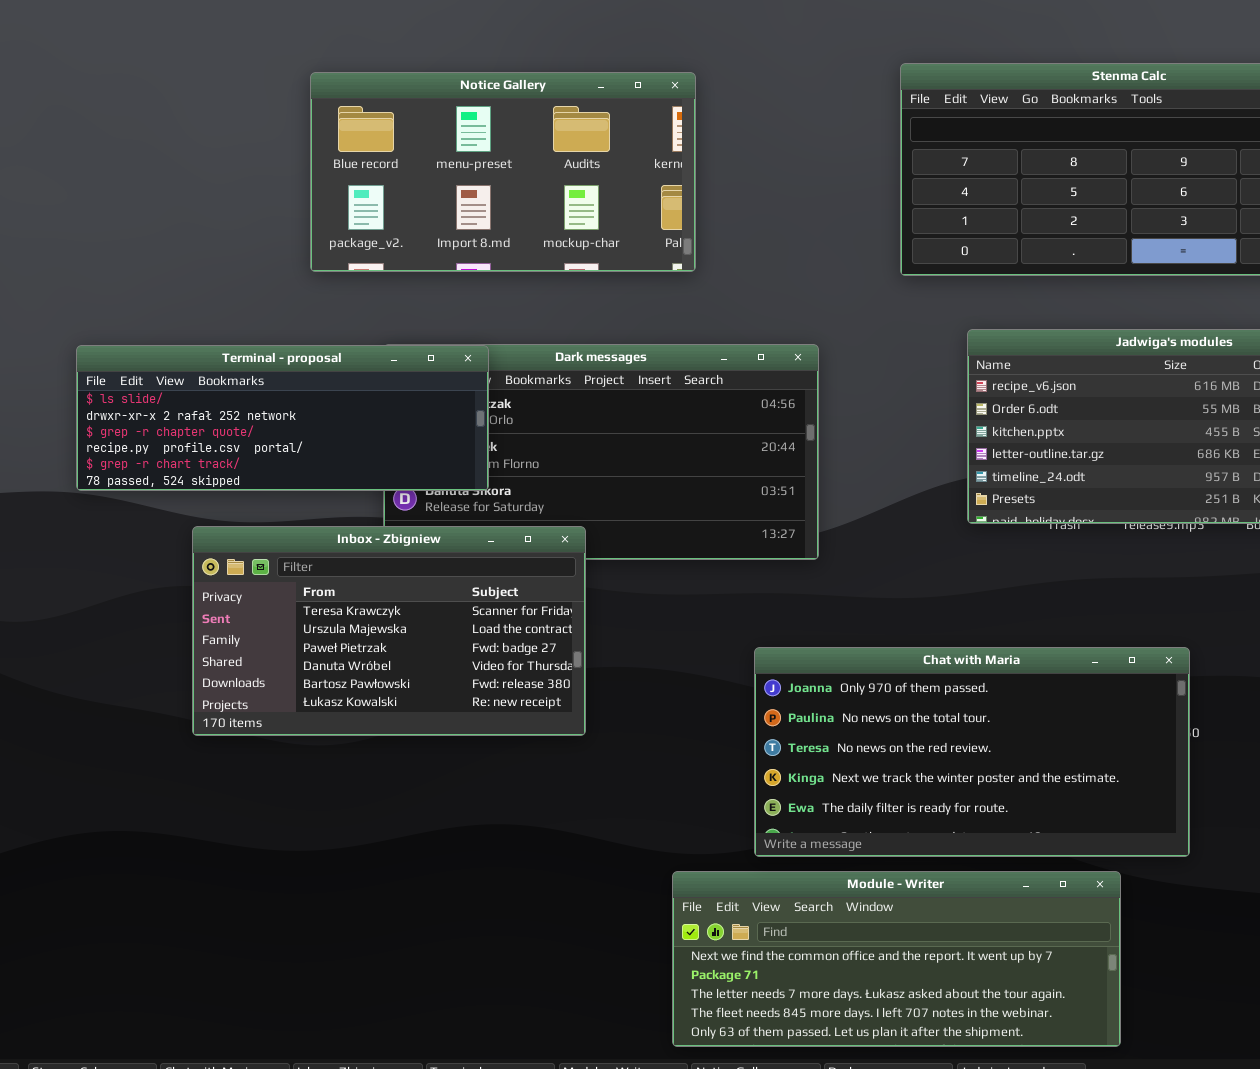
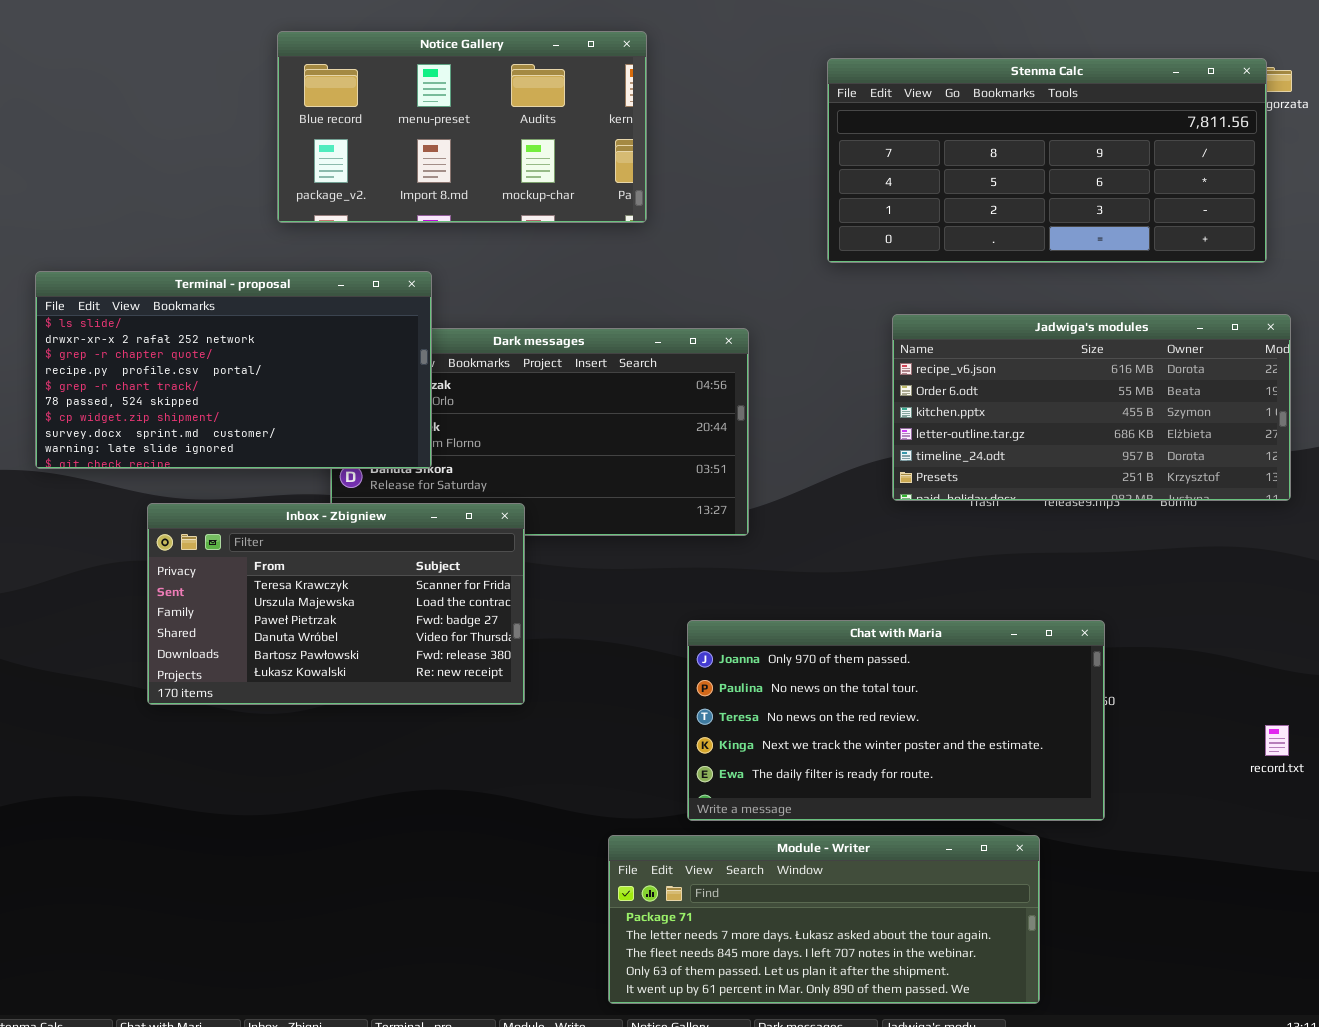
Notice Gallery: [310,72,696,272] -> [277,31,647,223], moved
Terminal - proposal: [76,345,489,491] -> [35,271,432,469], resized
Module - Writer: [672,871,1121,1047] -> [608,835,1040,1004], scrolled down 1 row

